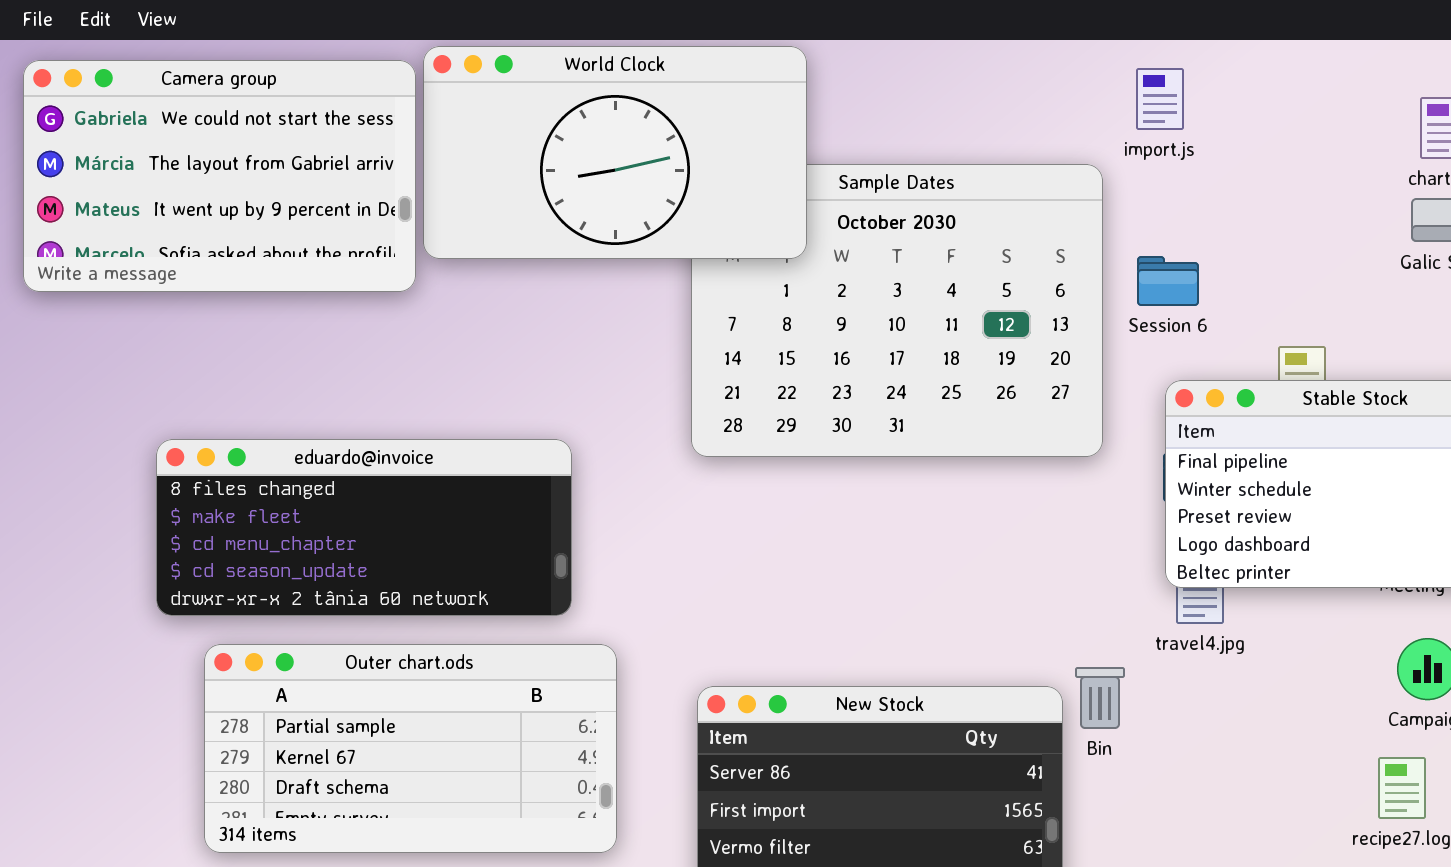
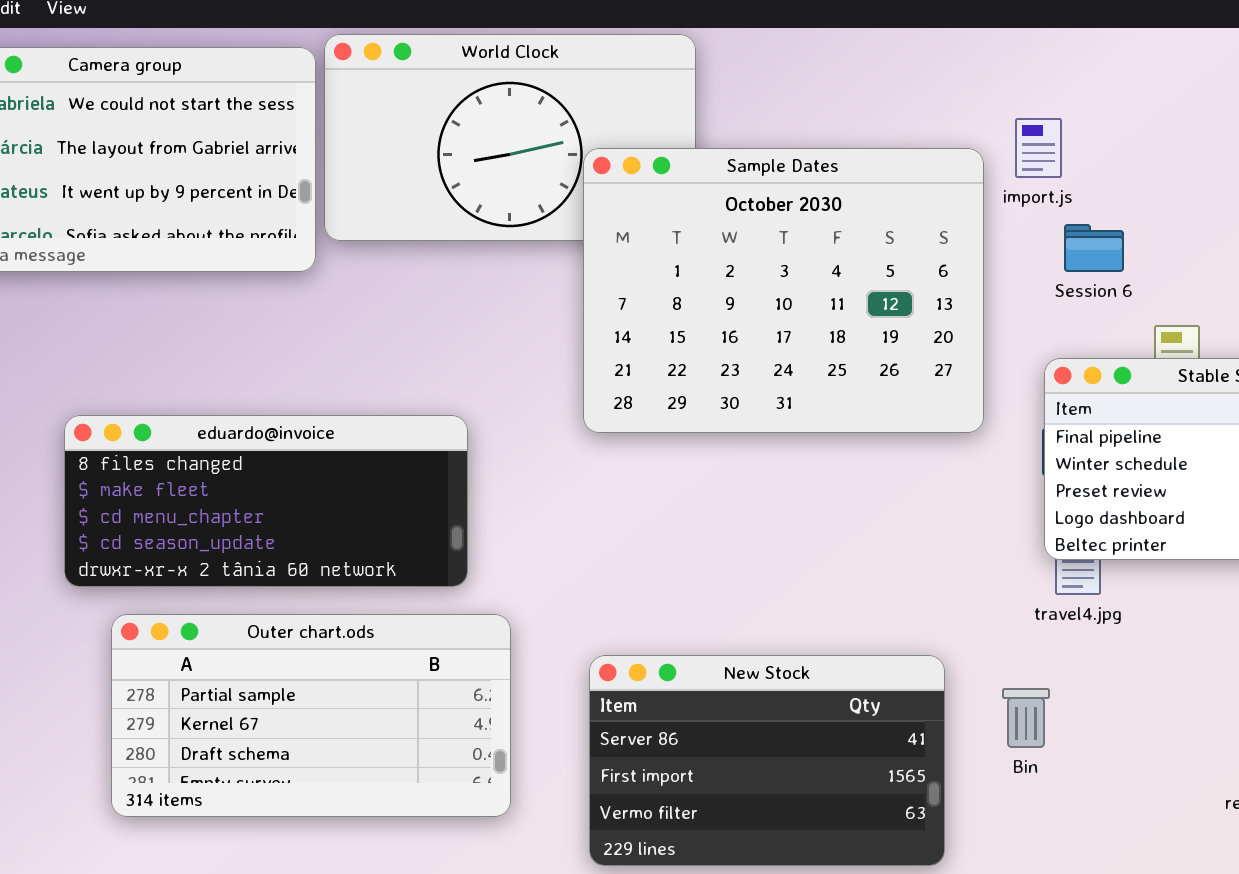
import.js: [1136,68,1184,130] -> [1015,118,1062,178], moved
Sample Dates: [691,164,1103,457] -> [583,148,984,433], raised
Session 6: [1137,256,1199,306] -> [1064,224,1124,272], moved
Bin: [1075,667,1125,729] -> [1002,688,1050,748], moved

